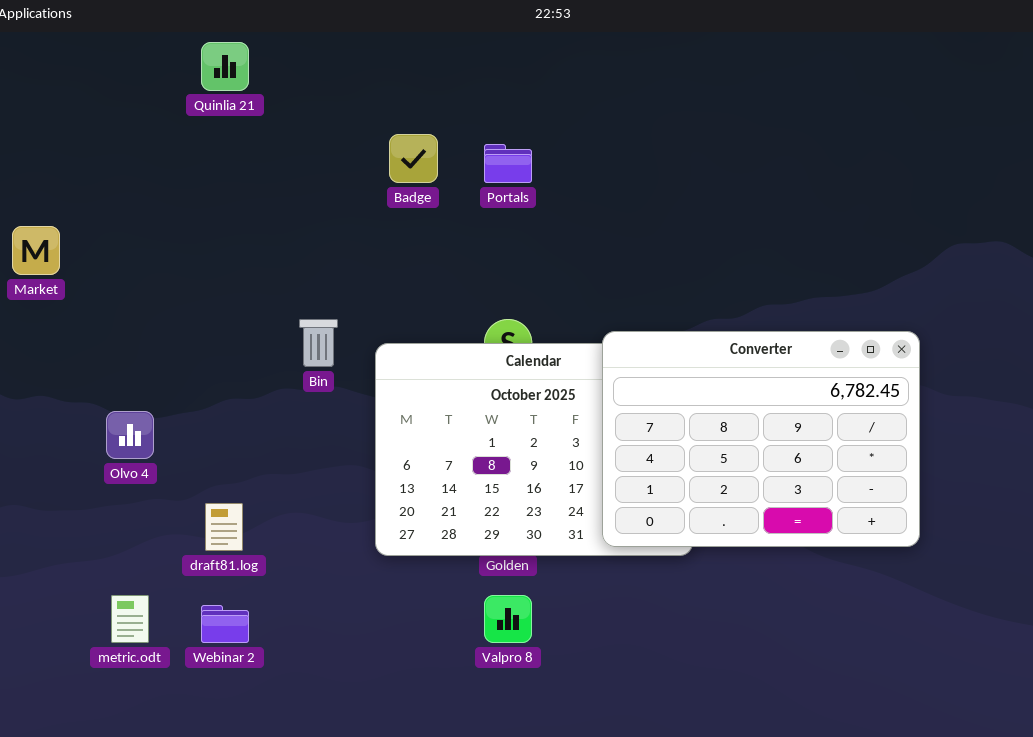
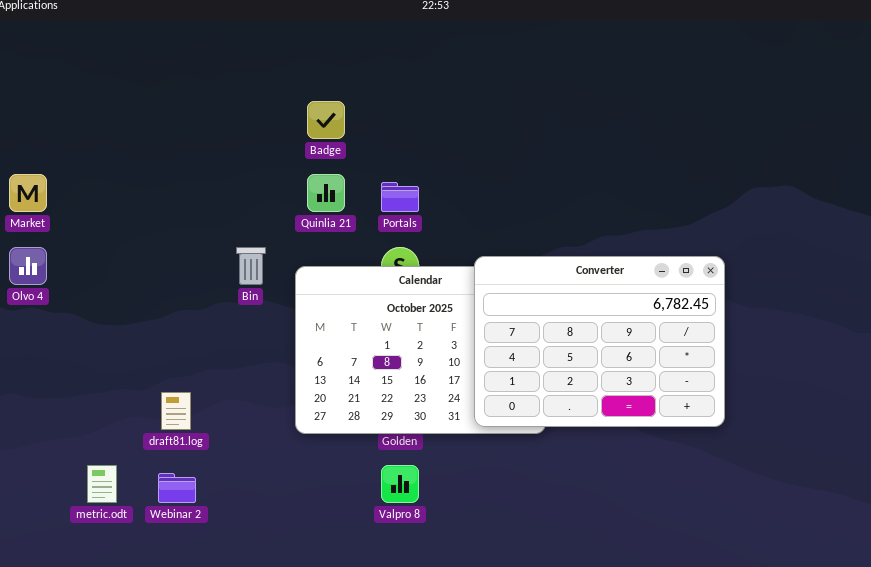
Quinlia 21: [201,42,249,91] -> [307,174,345,212], moved
Portals: [484,144,532,183] -> [381,182,419,212], moved
Olvo 4: [106,411,154,459] -> [9,247,47,285], moved

